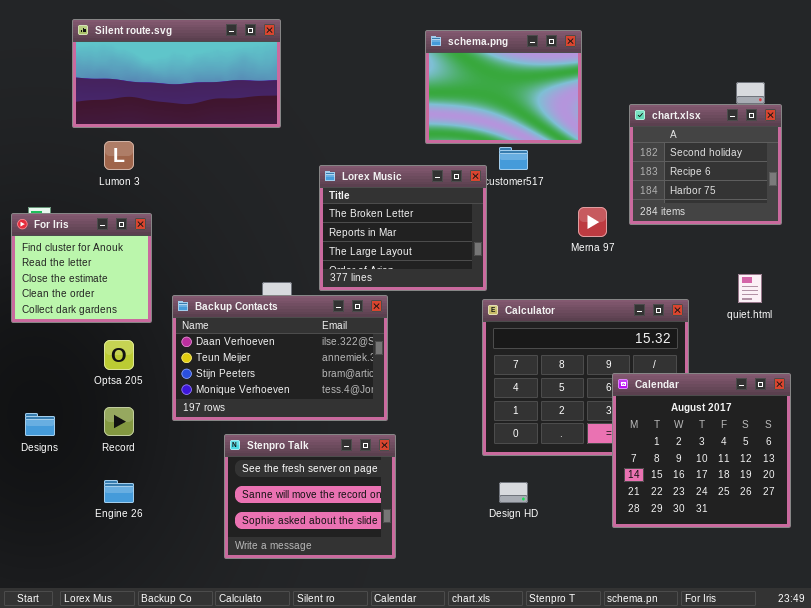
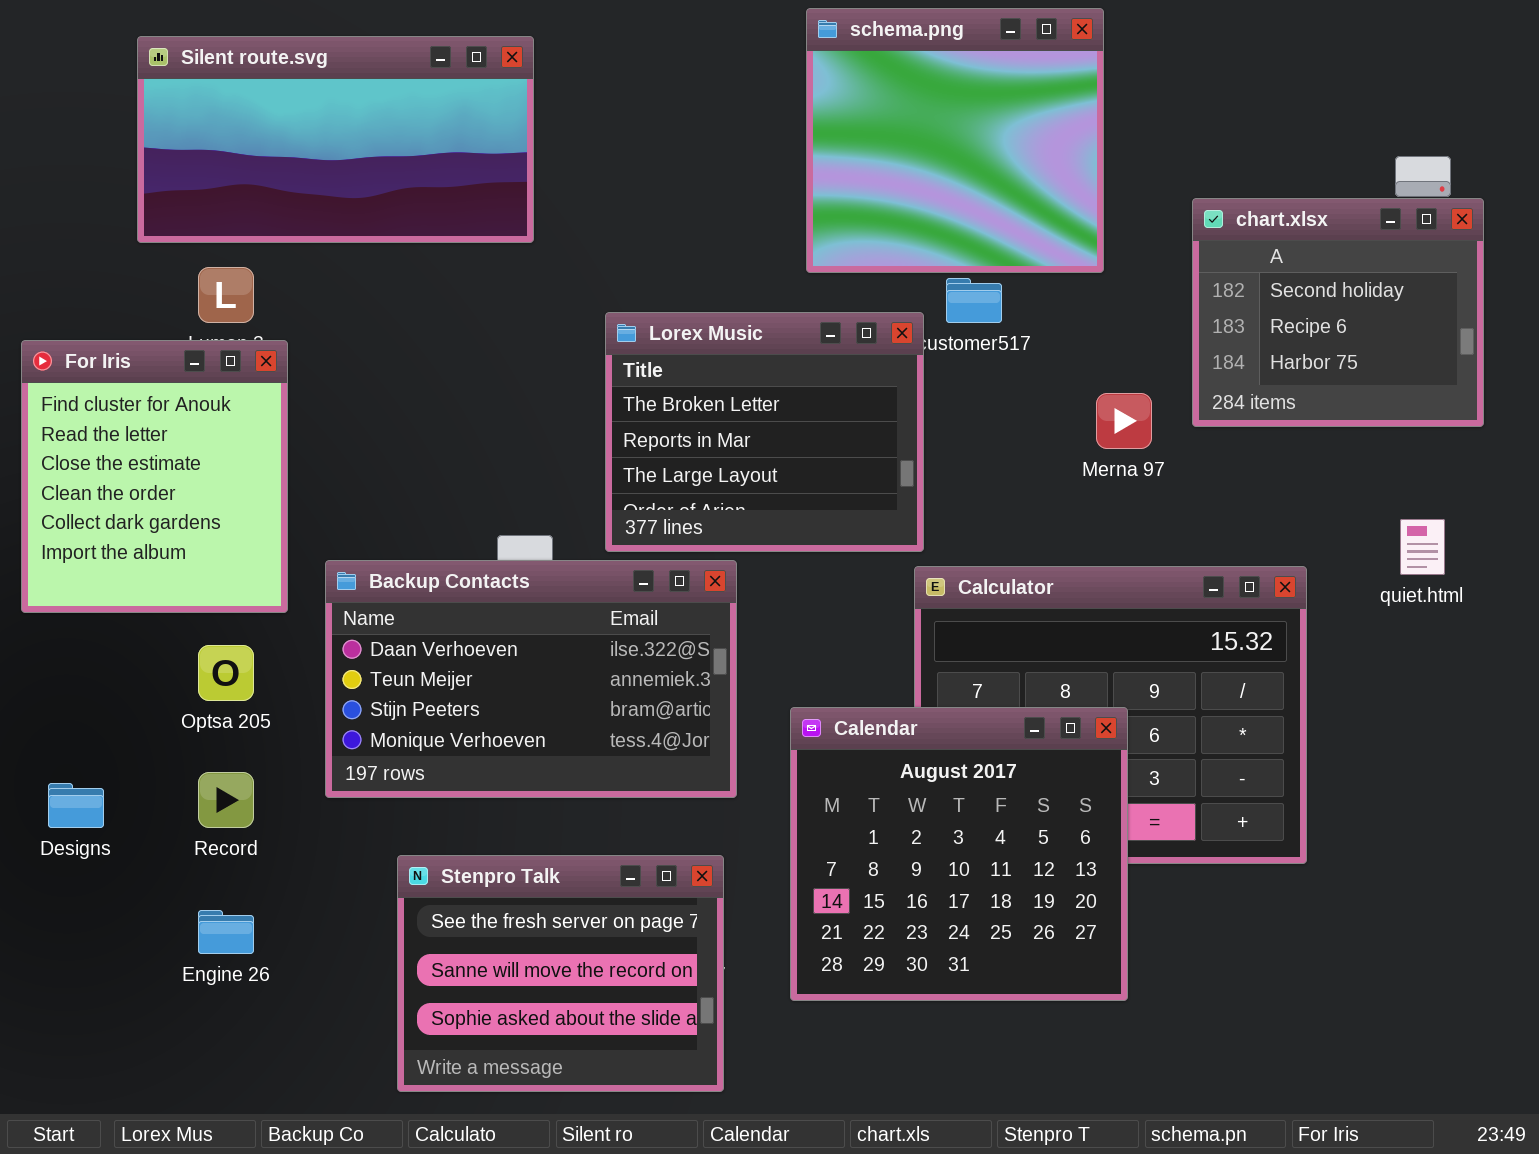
schema.png: [425,30,582,144] -> [806,8,1104,273], resized
For Iris: [11,213,152,323] -> [21,340,288,613], resized
Calendar: [612,373,791,528] -> [790,707,1128,1001], moved
Stenpro Talk: [224,434,396,559] -> [397,855,724,1092], moved

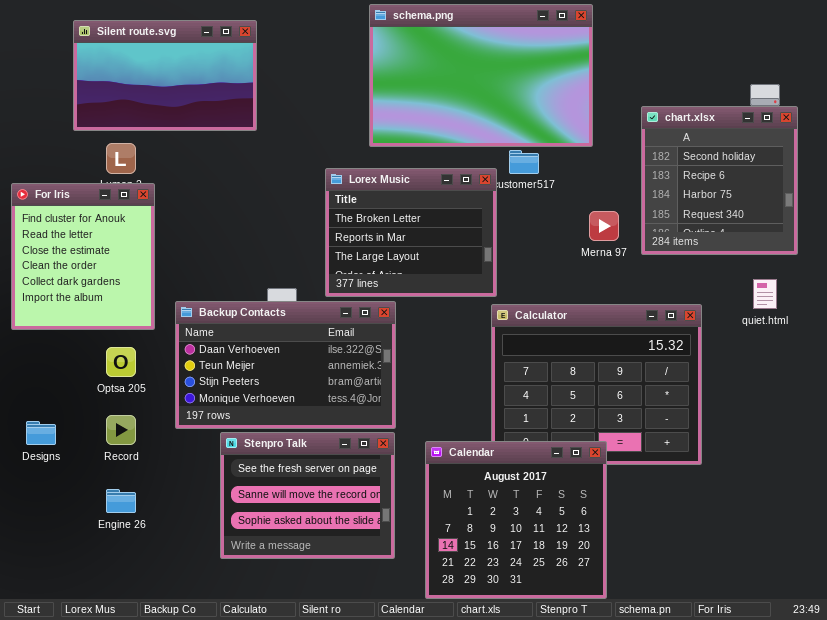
schema.png: [806,8,1104,273] -> [369,4,593,147], resized
Silent route.svg: [137,36,534,243] -> [73,20,257,131], resized
chart.xlsx: [1192,198,1484,427] -> [641,106,798,255], resized
Calendar: [790,707,1128,1001] -> [425,441,607,599], moved
Stenpro Talk: [397,855,724,1092] -> [220,432,395,559], moved

